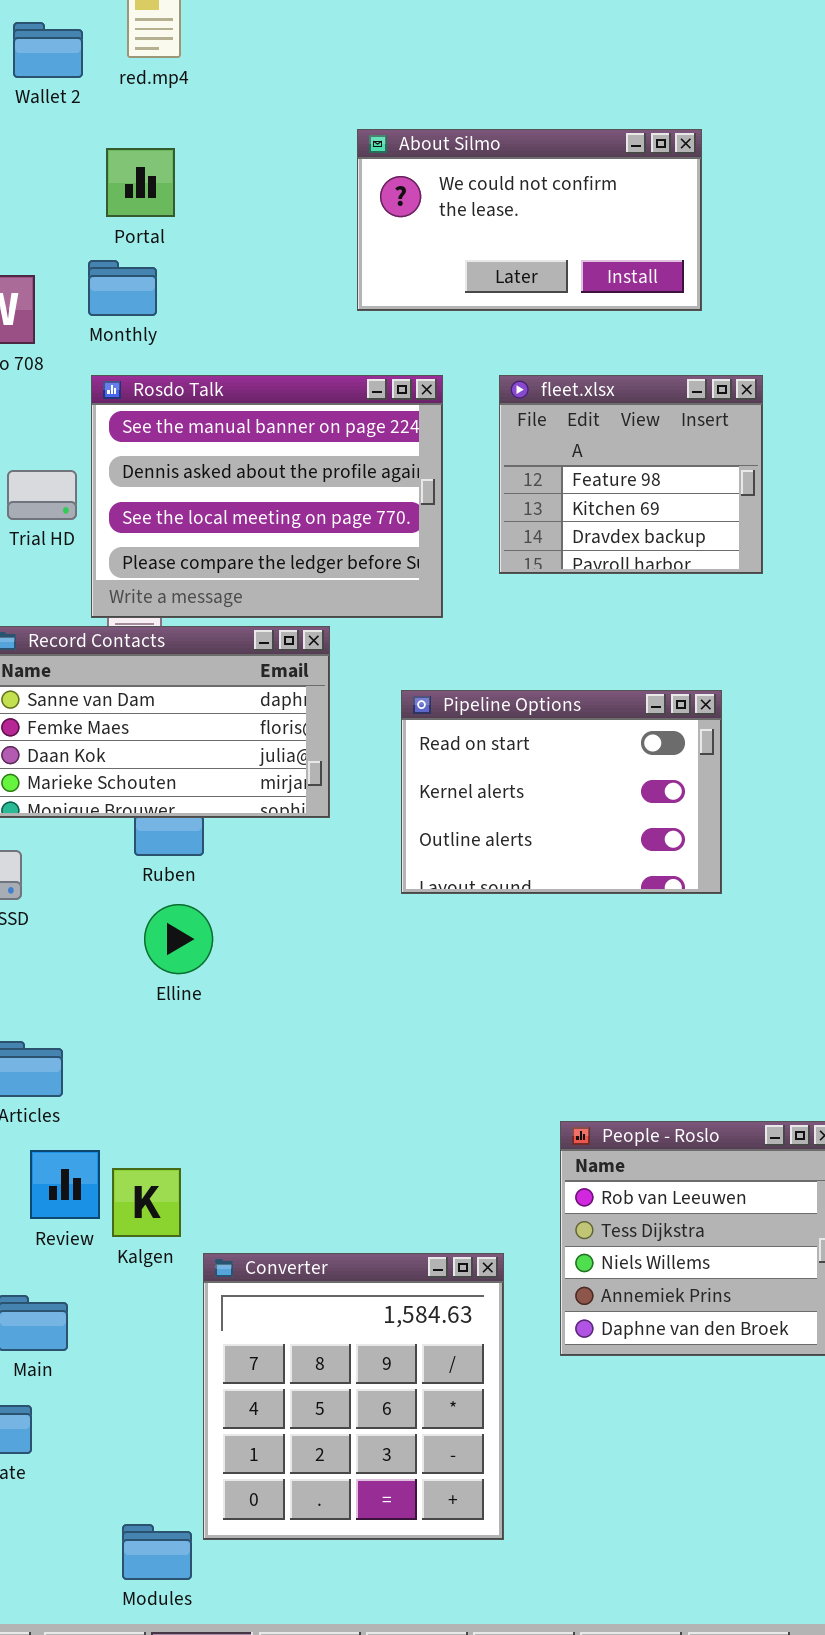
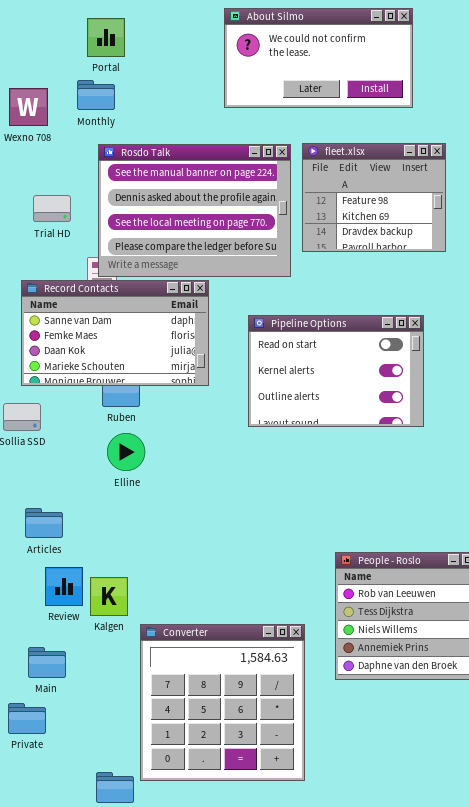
Rosdo Talk: [91,375,443,618] -> [98,144,291,277], moved

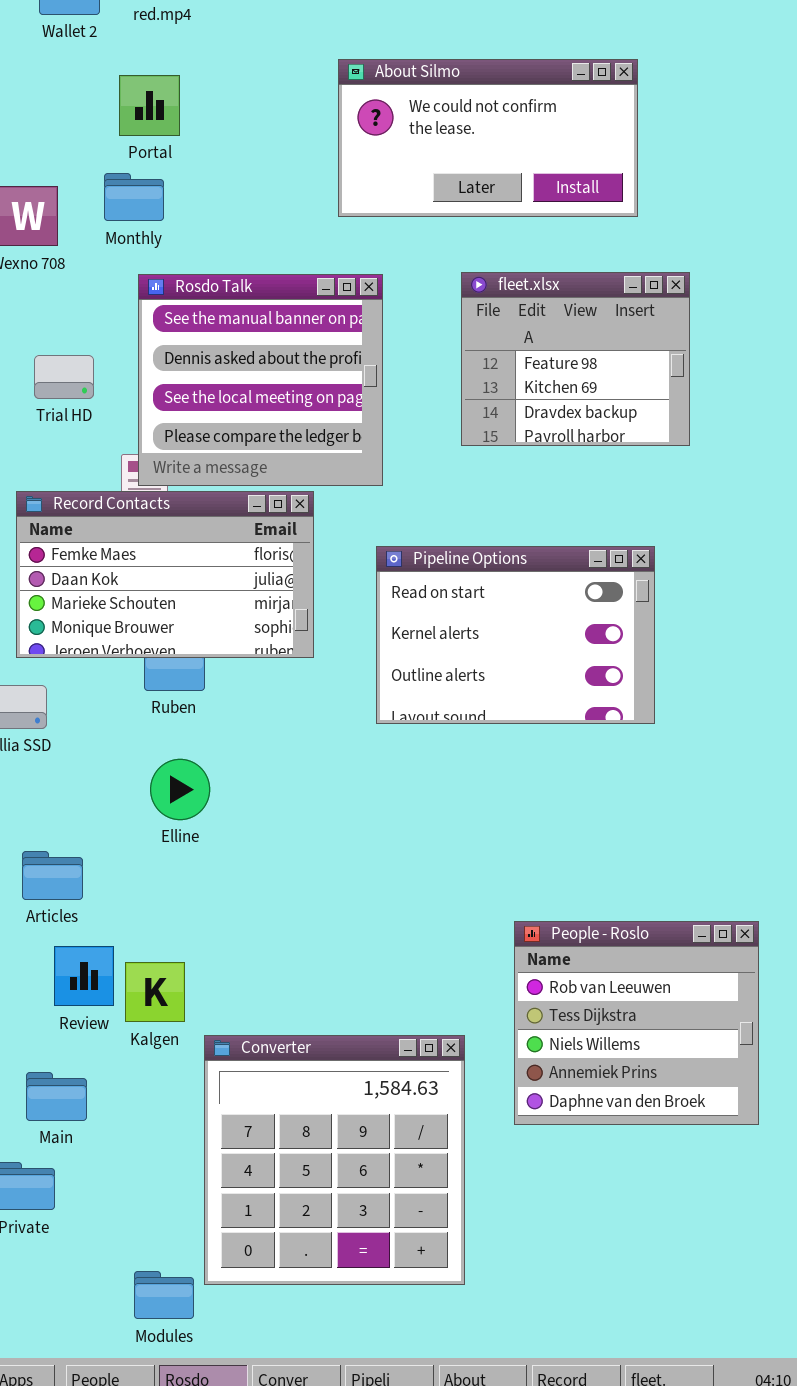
Rosdo Talk: [98,144,291,277] -> [138,274,383,486], resized
Record Contacts: [21,280,209,386] -> [16,491,314,658], scrolled down 1 row
Elline: [107,433,145,471] -> [150,759,210,820], moved

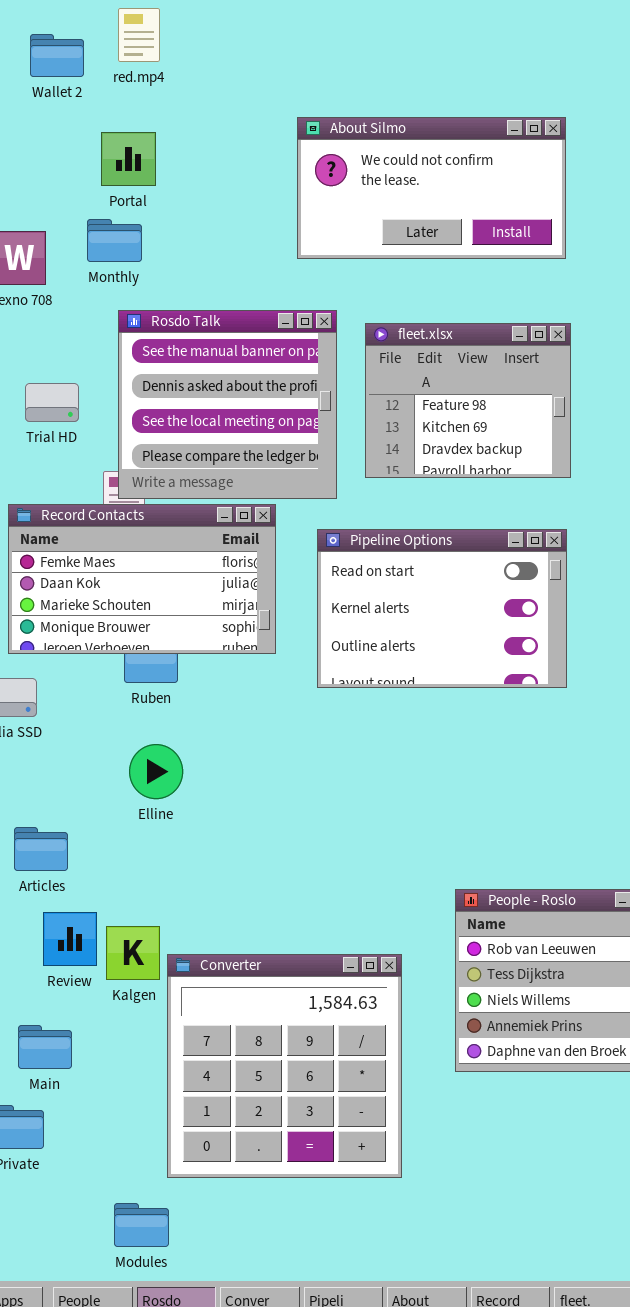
fleet.xlsx: [461,272,690,446] -> [365,323,571,478], moved
Pipeline Options: [376,546,655,724] -> [317,529,567,688], moved
Converter: [204,1035,465,1285] -> [167,954,402,1178], moved

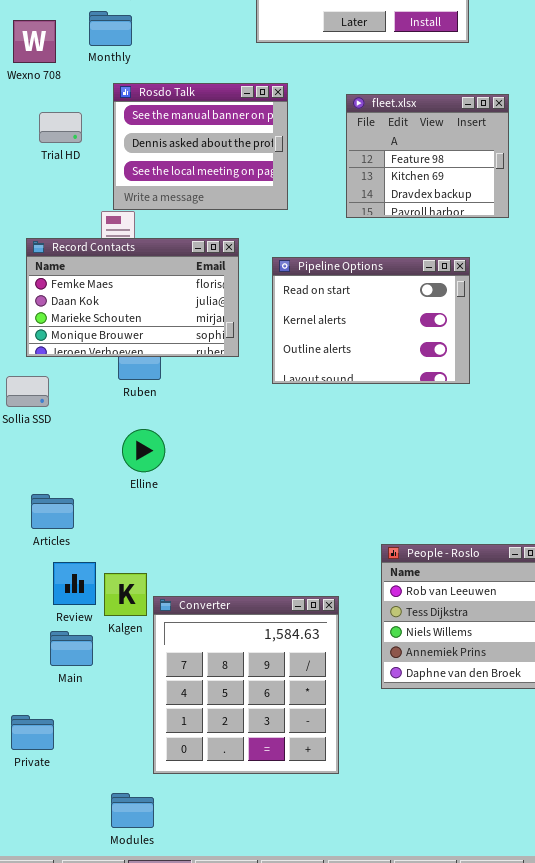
Rosdo Talk: [118,310,337,499] -> [113,83,288,210], resized
fleet.xlsx: [365,323,571,478] -> [346,94,509,218], moved
Trial HD: [25,383,79,422] -> [39,112,82,143], moved
Main: [18,1025,72,1069] -> [50,631,93,666], moved

